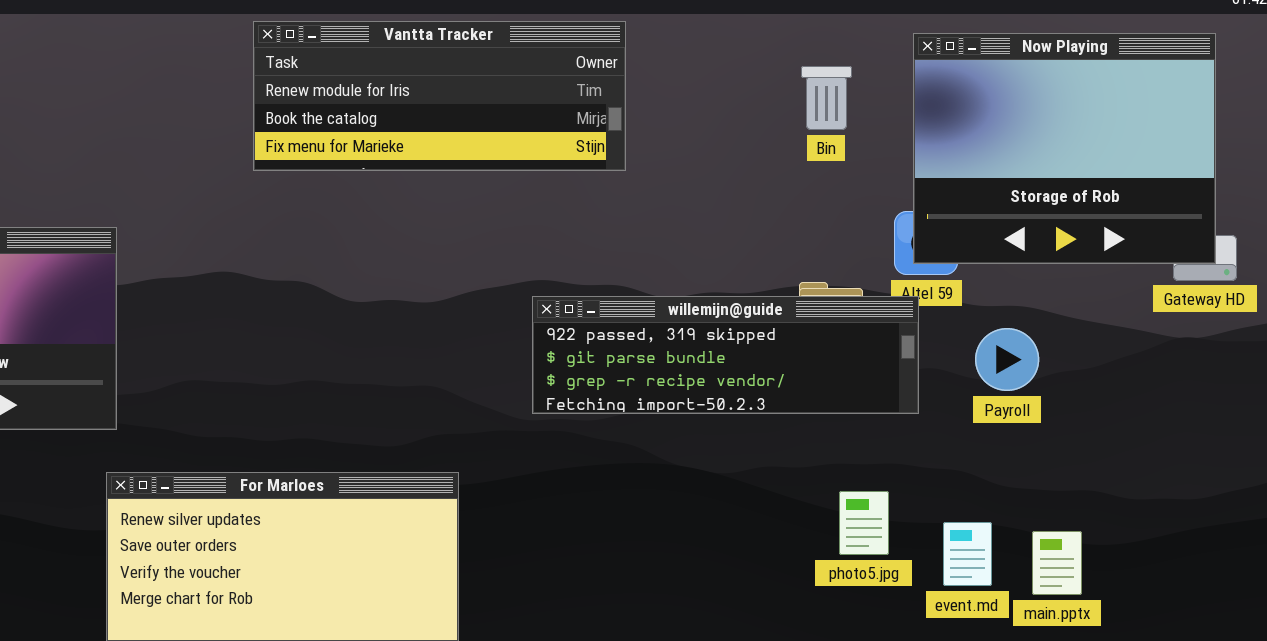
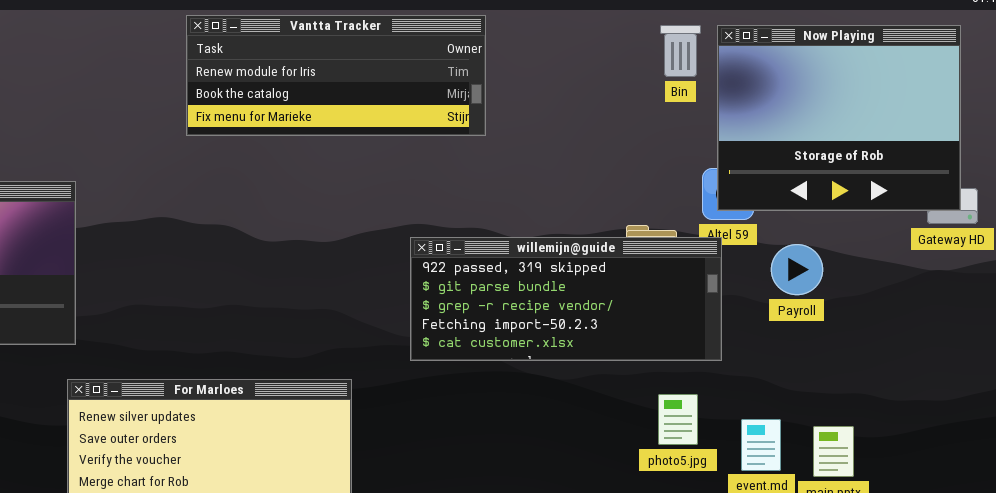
Bin: [801,66,852,130] -> [660,25,701,77], moved
willemijn@guide: [532,296,919,414] -> [410,237,722,361], resized
Payroll: [975,328,1039,391] -> [771,244,823,295], moved

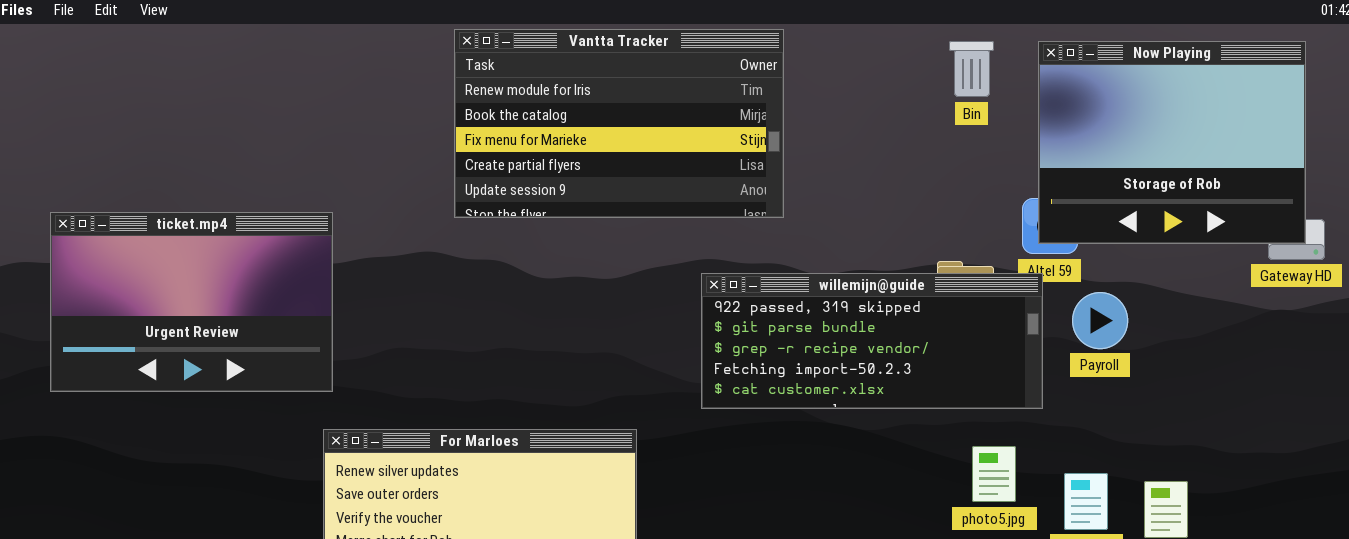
Vantta Tracker: [186,15,486,136] -> [454,29,784,218], resized
Bin: [660,25,701,77] -> [949,41,994,97], moved
Payroll: [771,244,823,295] -> [1072,292,1128,349], moved

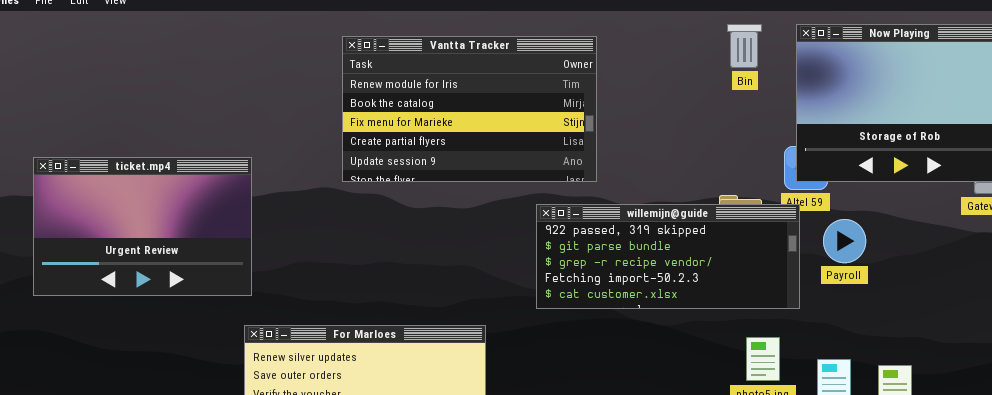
Vantta Tracker: [454,29,784,218] -> [342,36,597,182], moved

